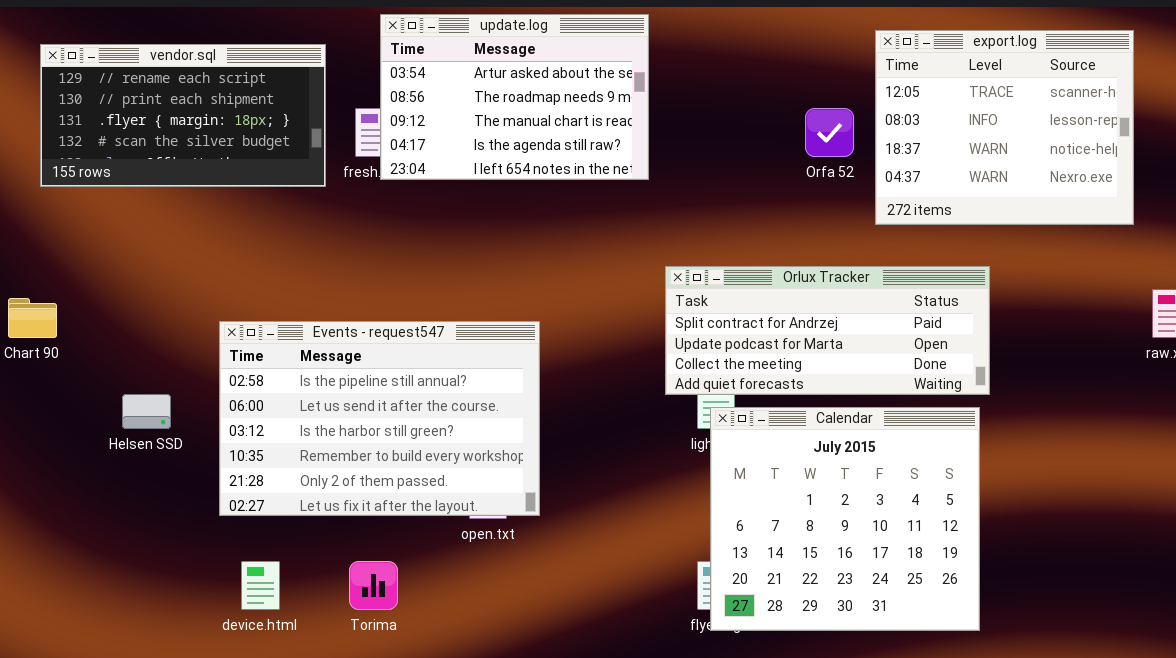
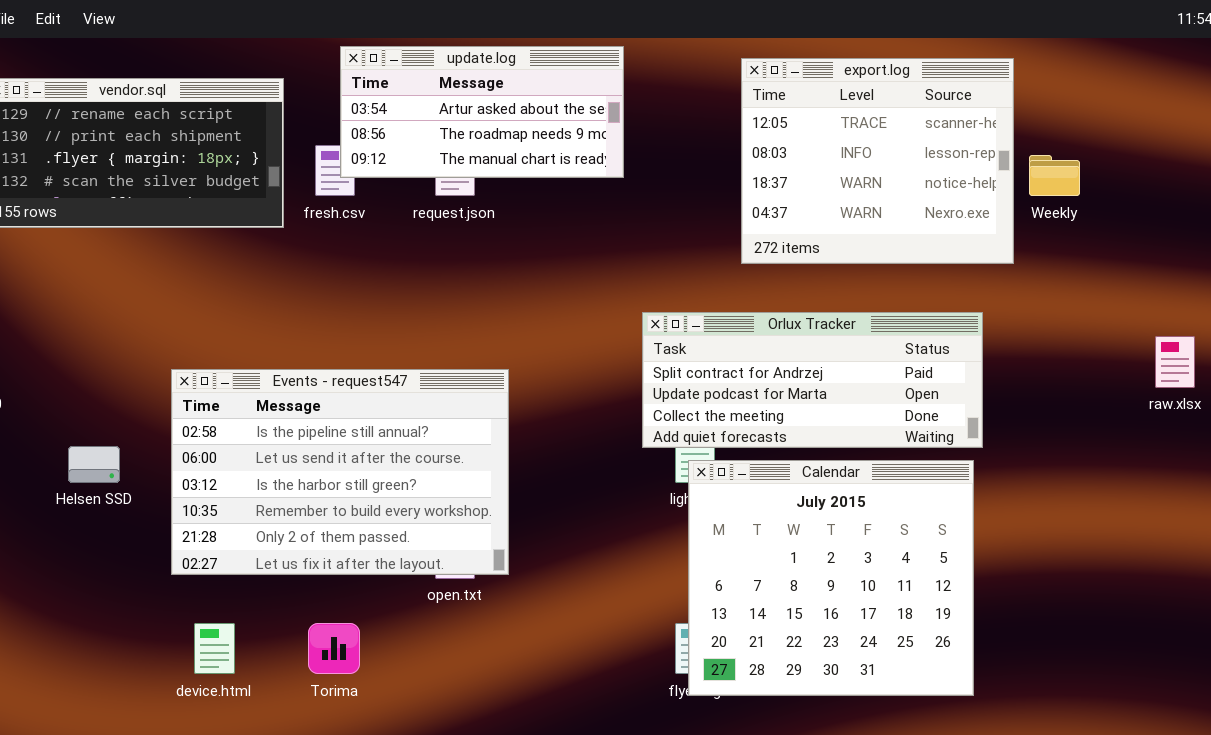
update.log: [380,14,649,180] -> [340,46,624,178], resized
export.log: [875,30,1134,225] -> [741,58,1014,264], moved

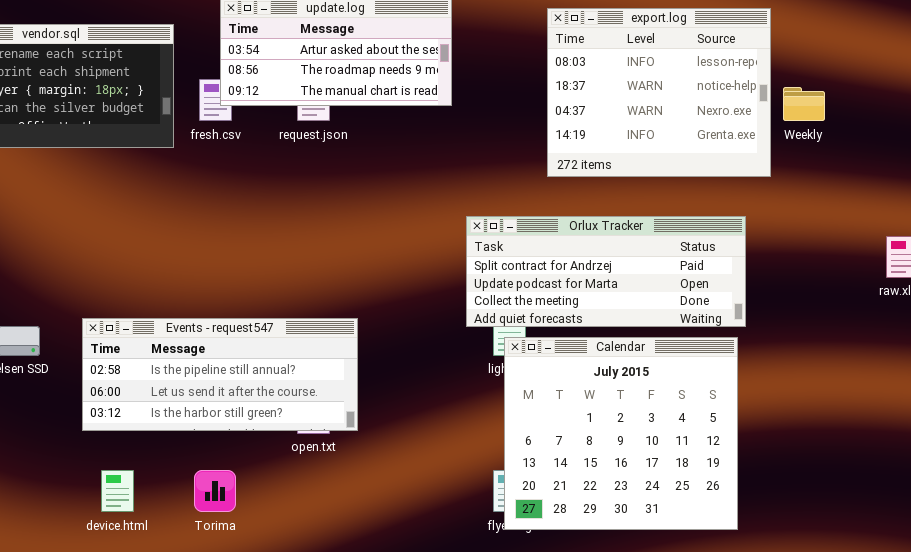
export.log: [741,58,1014,264] -> [547,8,771,177], scrolled down 1 row
Events - request547: [171,369,509,575] -> [82,318,358,431], resized

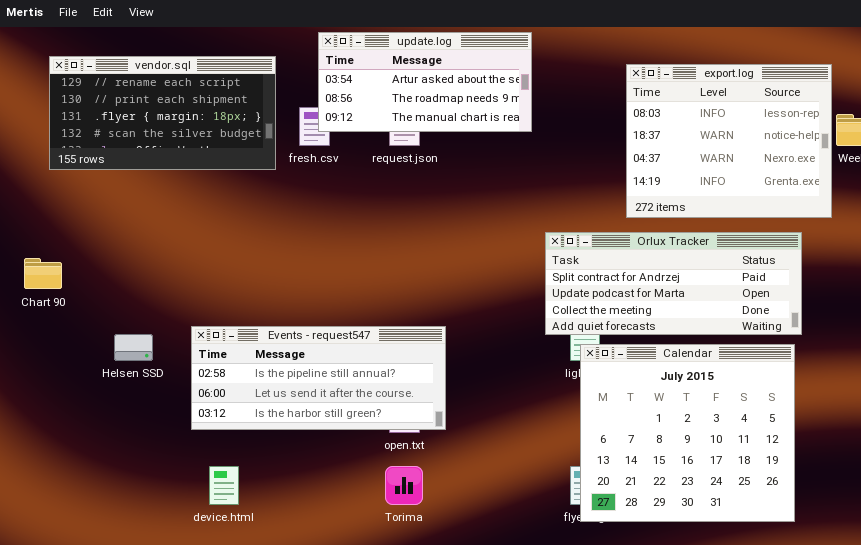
export.log: [547,8,771,177] -> [626,64,832,218], moved
Torima: [194,470,236,512] -> [385,466,423,505], moved

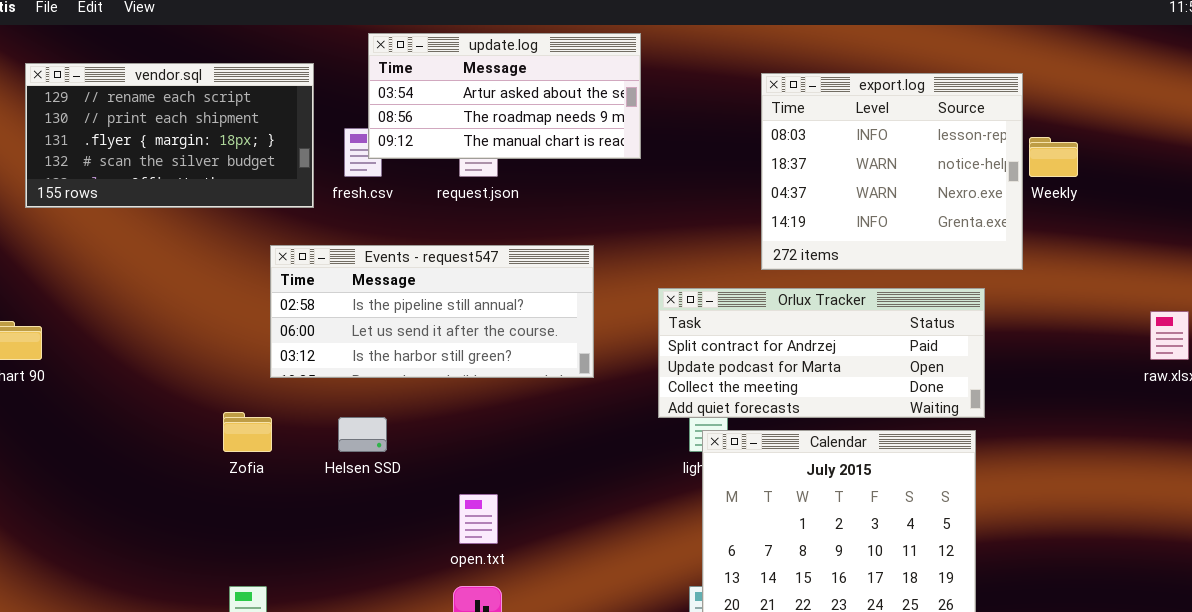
Events - request547: [191,326,446,430] -> [270,245,594,378], moved
Helsen SSD: [114,334,153,361] -> [338,417,387,452], moved

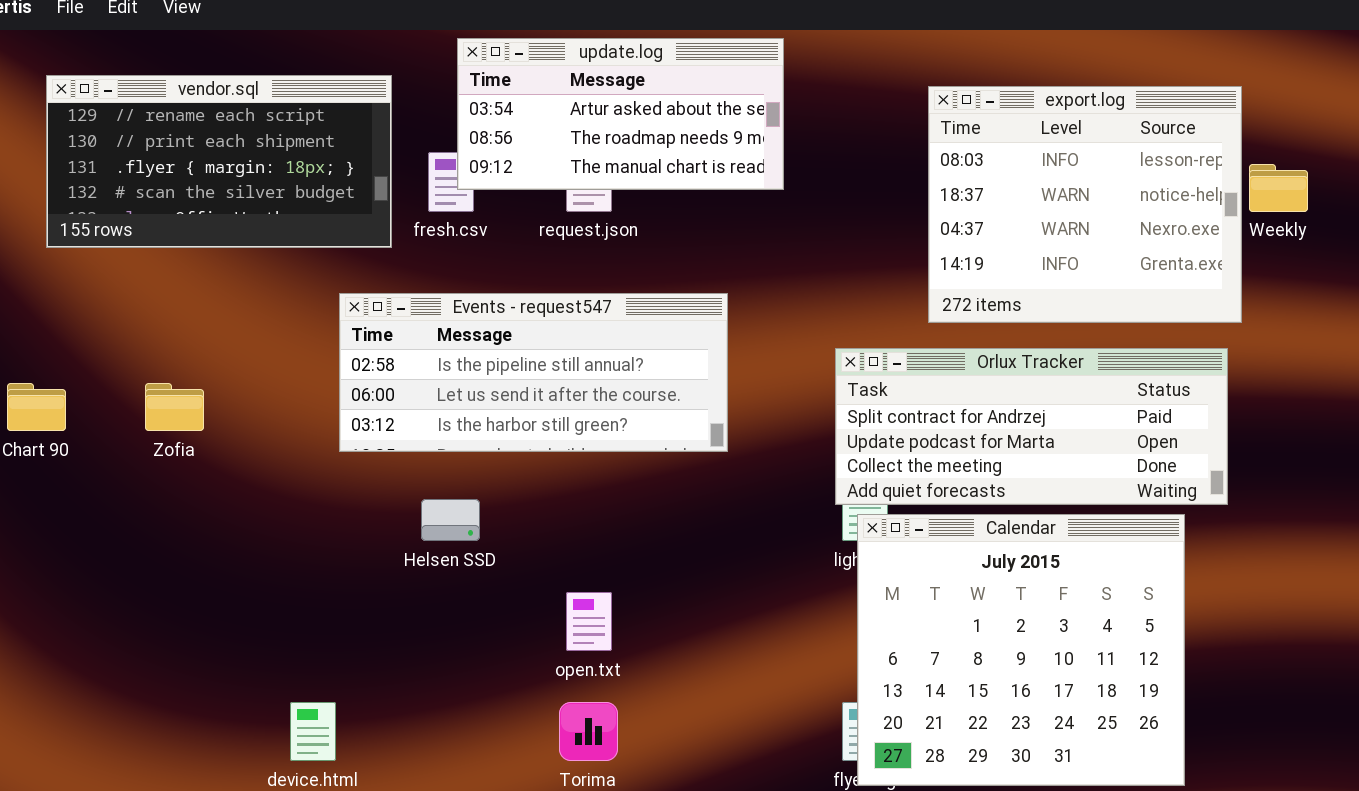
Orlux Tracker: [658,288,985,418] -> [835,348,1228,505], moved
Zofia: [223,412,272,452] -> [145,383,204,431], moved

